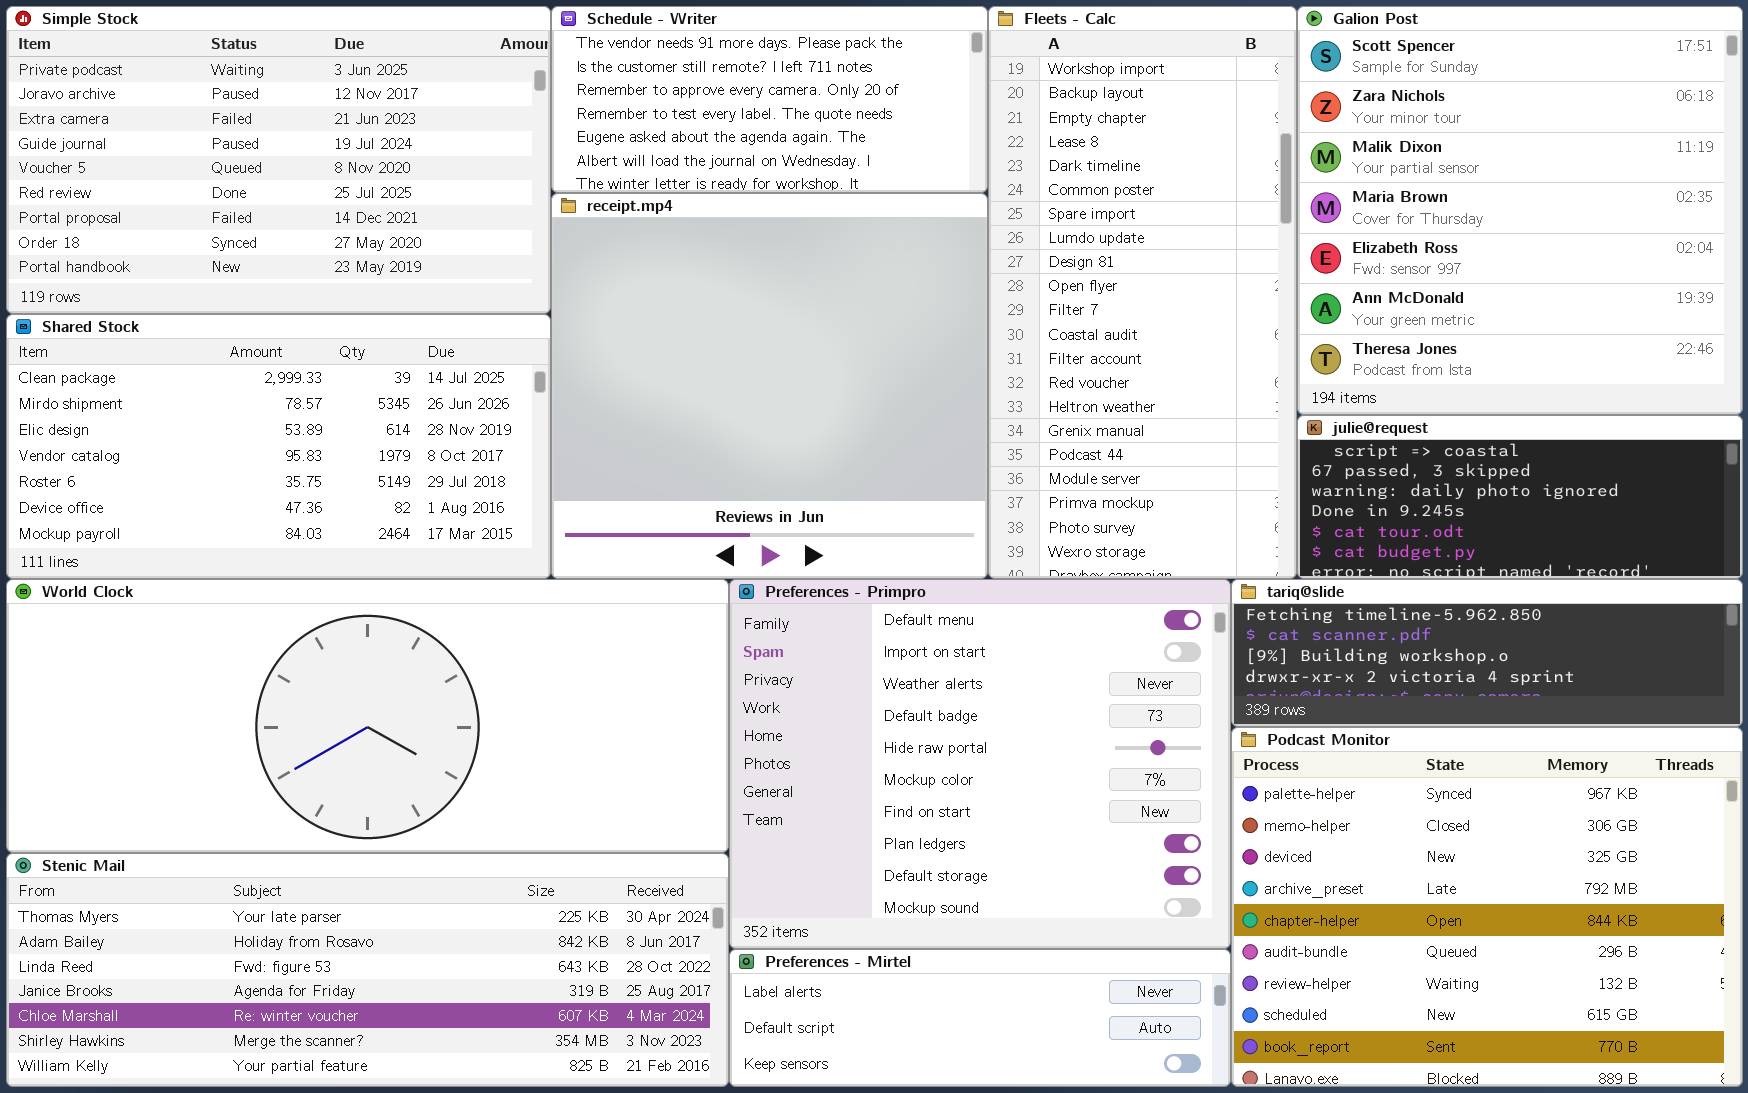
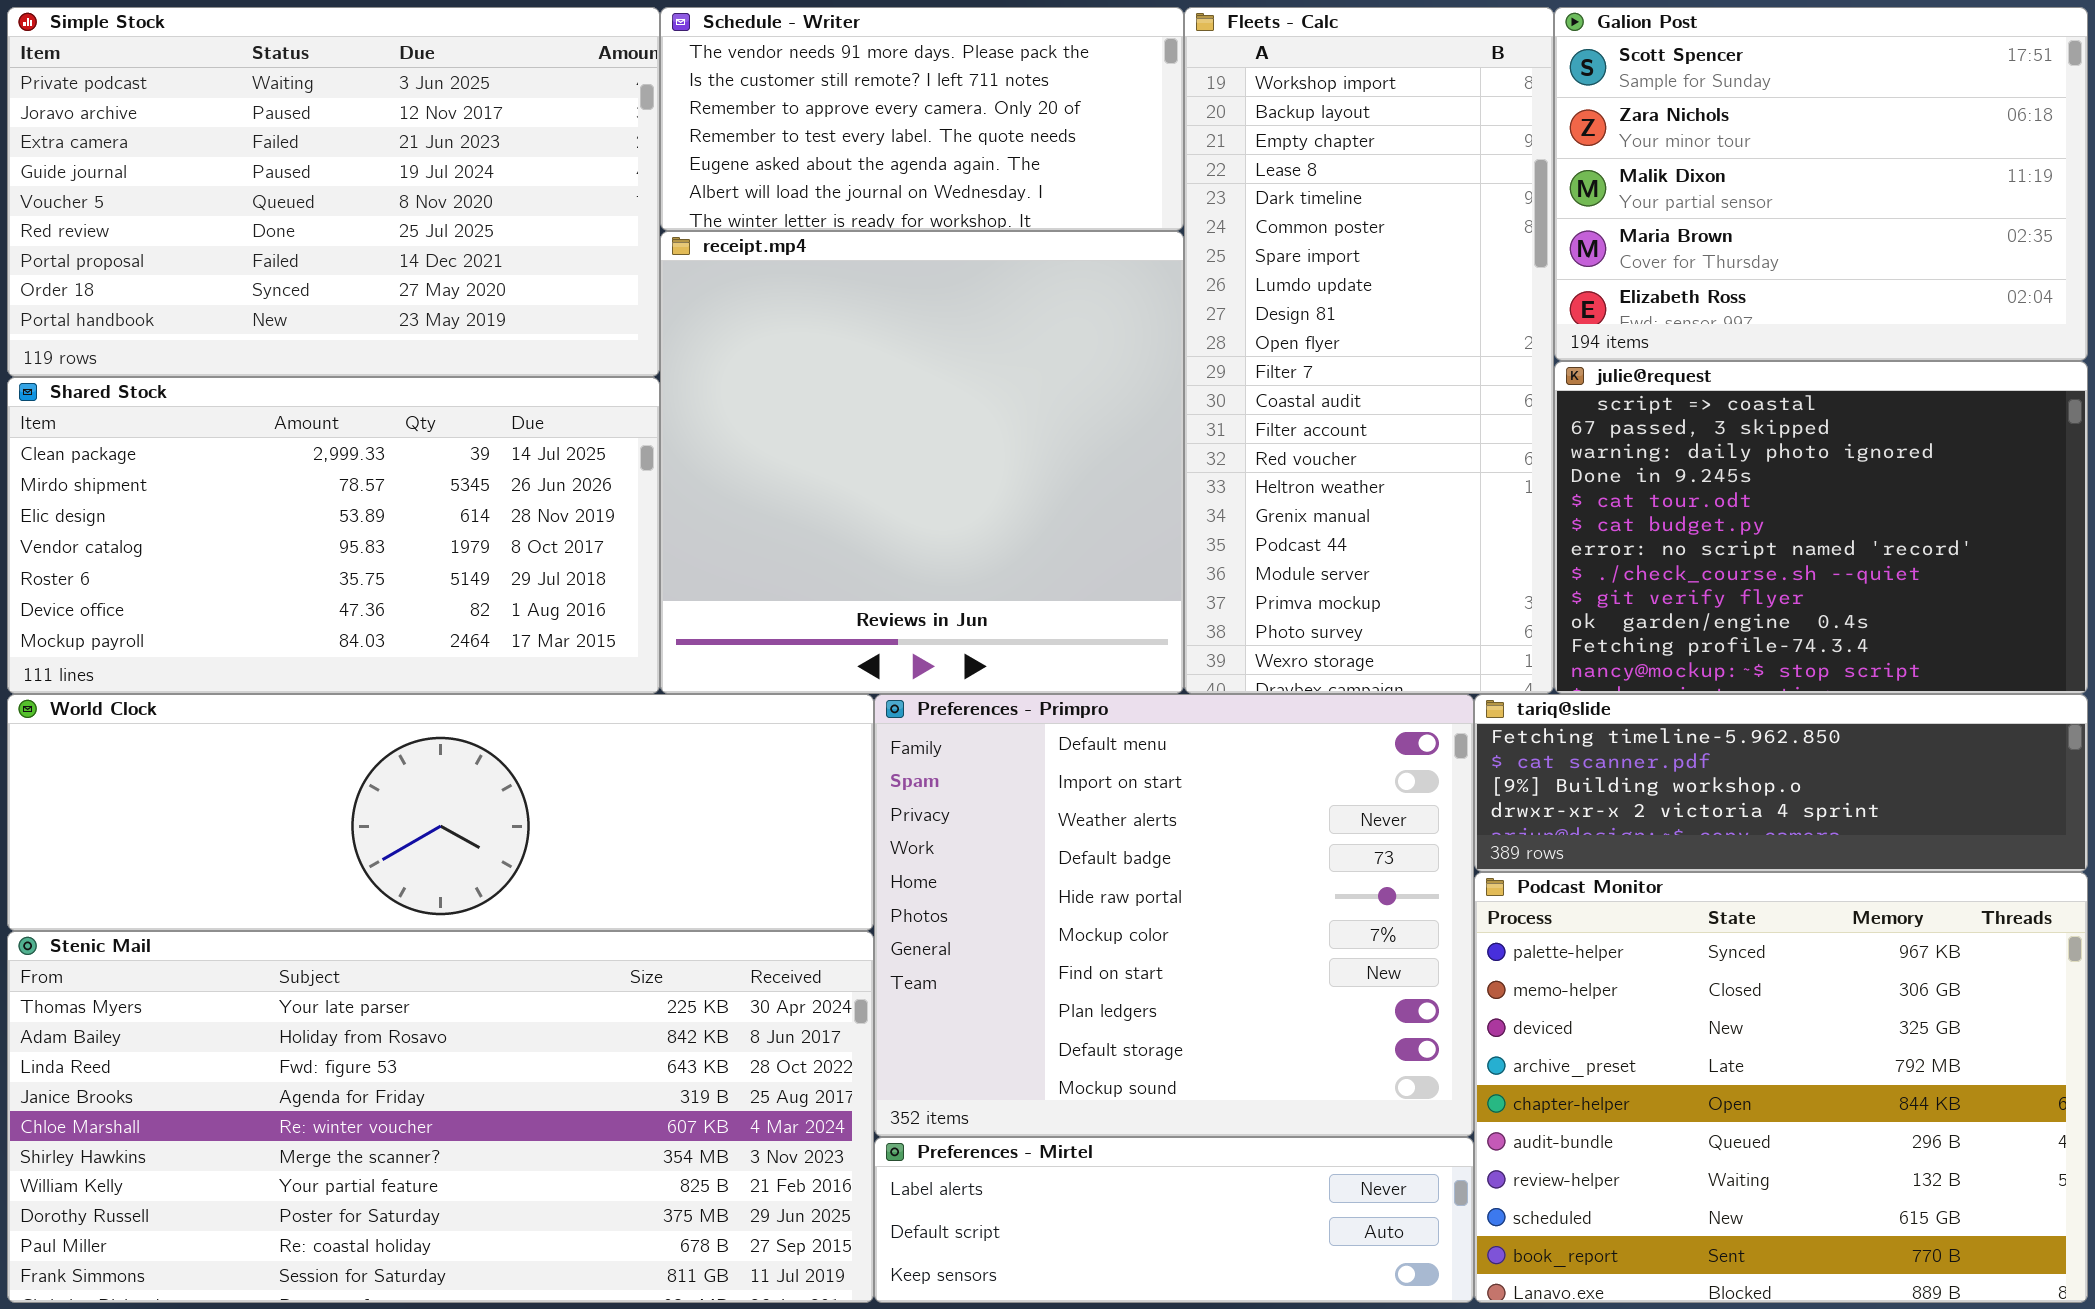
Galion Post: [1297,6,1743,415] -> [1554,7,2088,361], resized
julie@request: [1297,415,1743,579] -> [1554,361,2088,694], resized
World Clock: [6,579,729,853] -> [7,694,874,931], resized
Stenic Mail: [6,853,729,1087] -> [7,931,874,1303], resized

